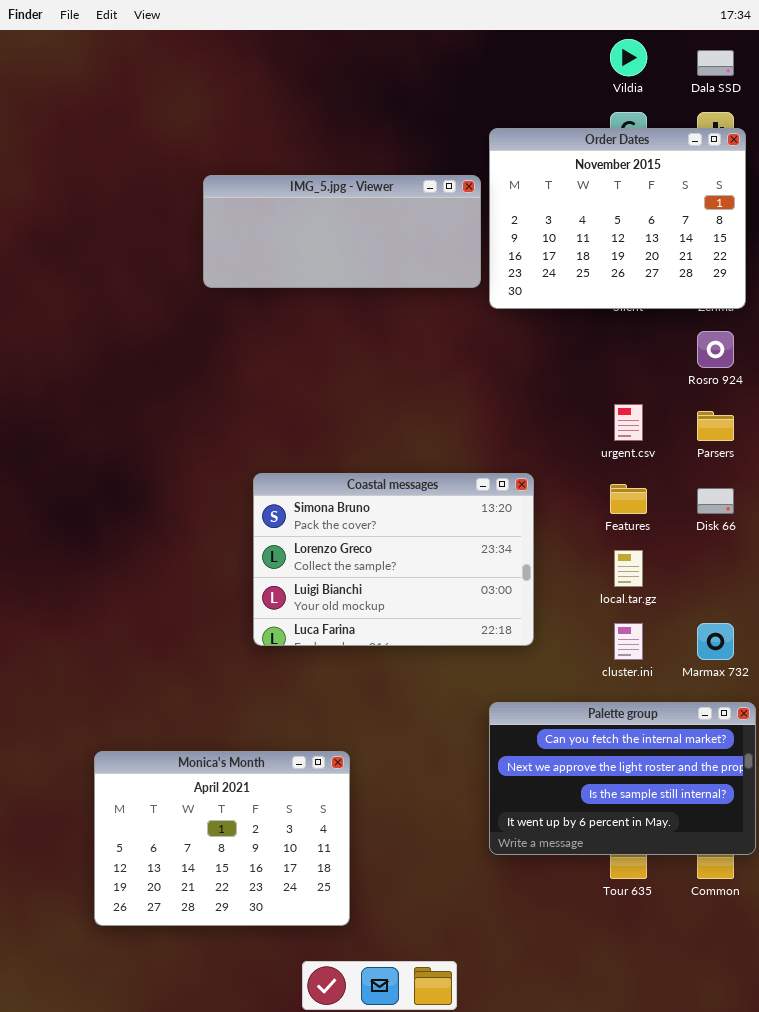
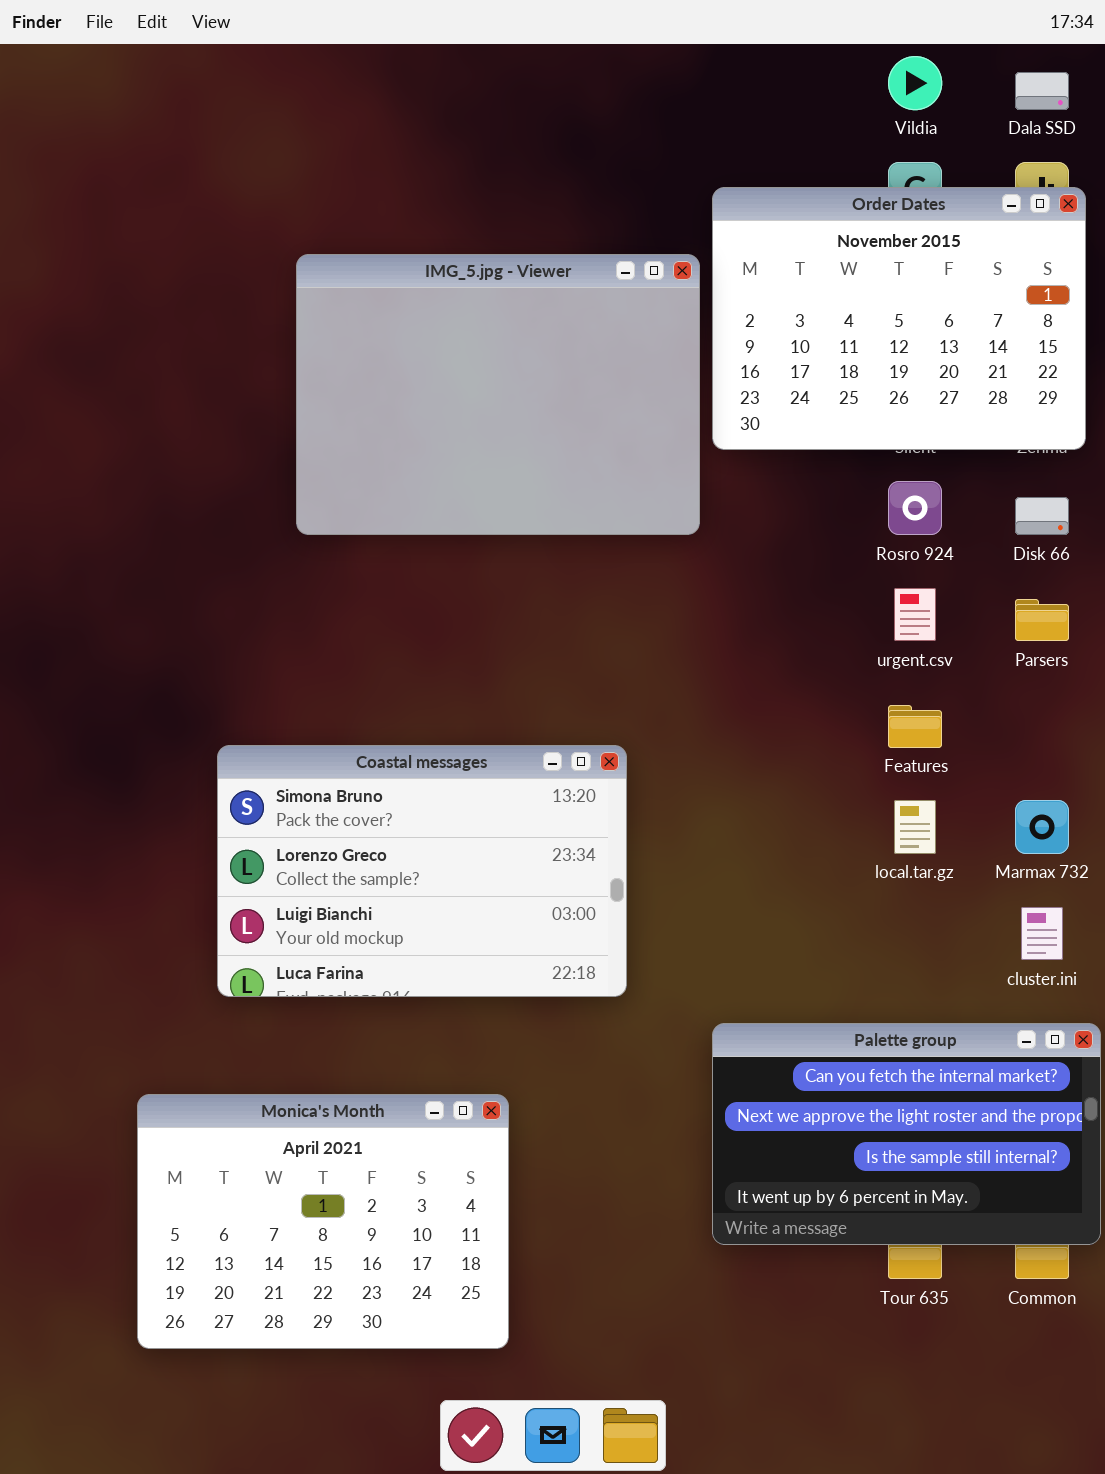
IMG_5.jpg - Viewer: [203,175,481,288] -> [296,254,700,535], resized
Rosro 924: [697,331,734,368] -> [888,481,942,535], moved
Coastal messages: [253,473,534,646] -> [217,745,627,997], moved
Disk 66: [697,488,734,514] -> [1015,497,1069,535], moved
cluster.ini: [614,623,643,660] -> [1021,907,1063,960], moved
Marmax 732: [697,623,734,660] -> [1015,800,1069,854], moved

